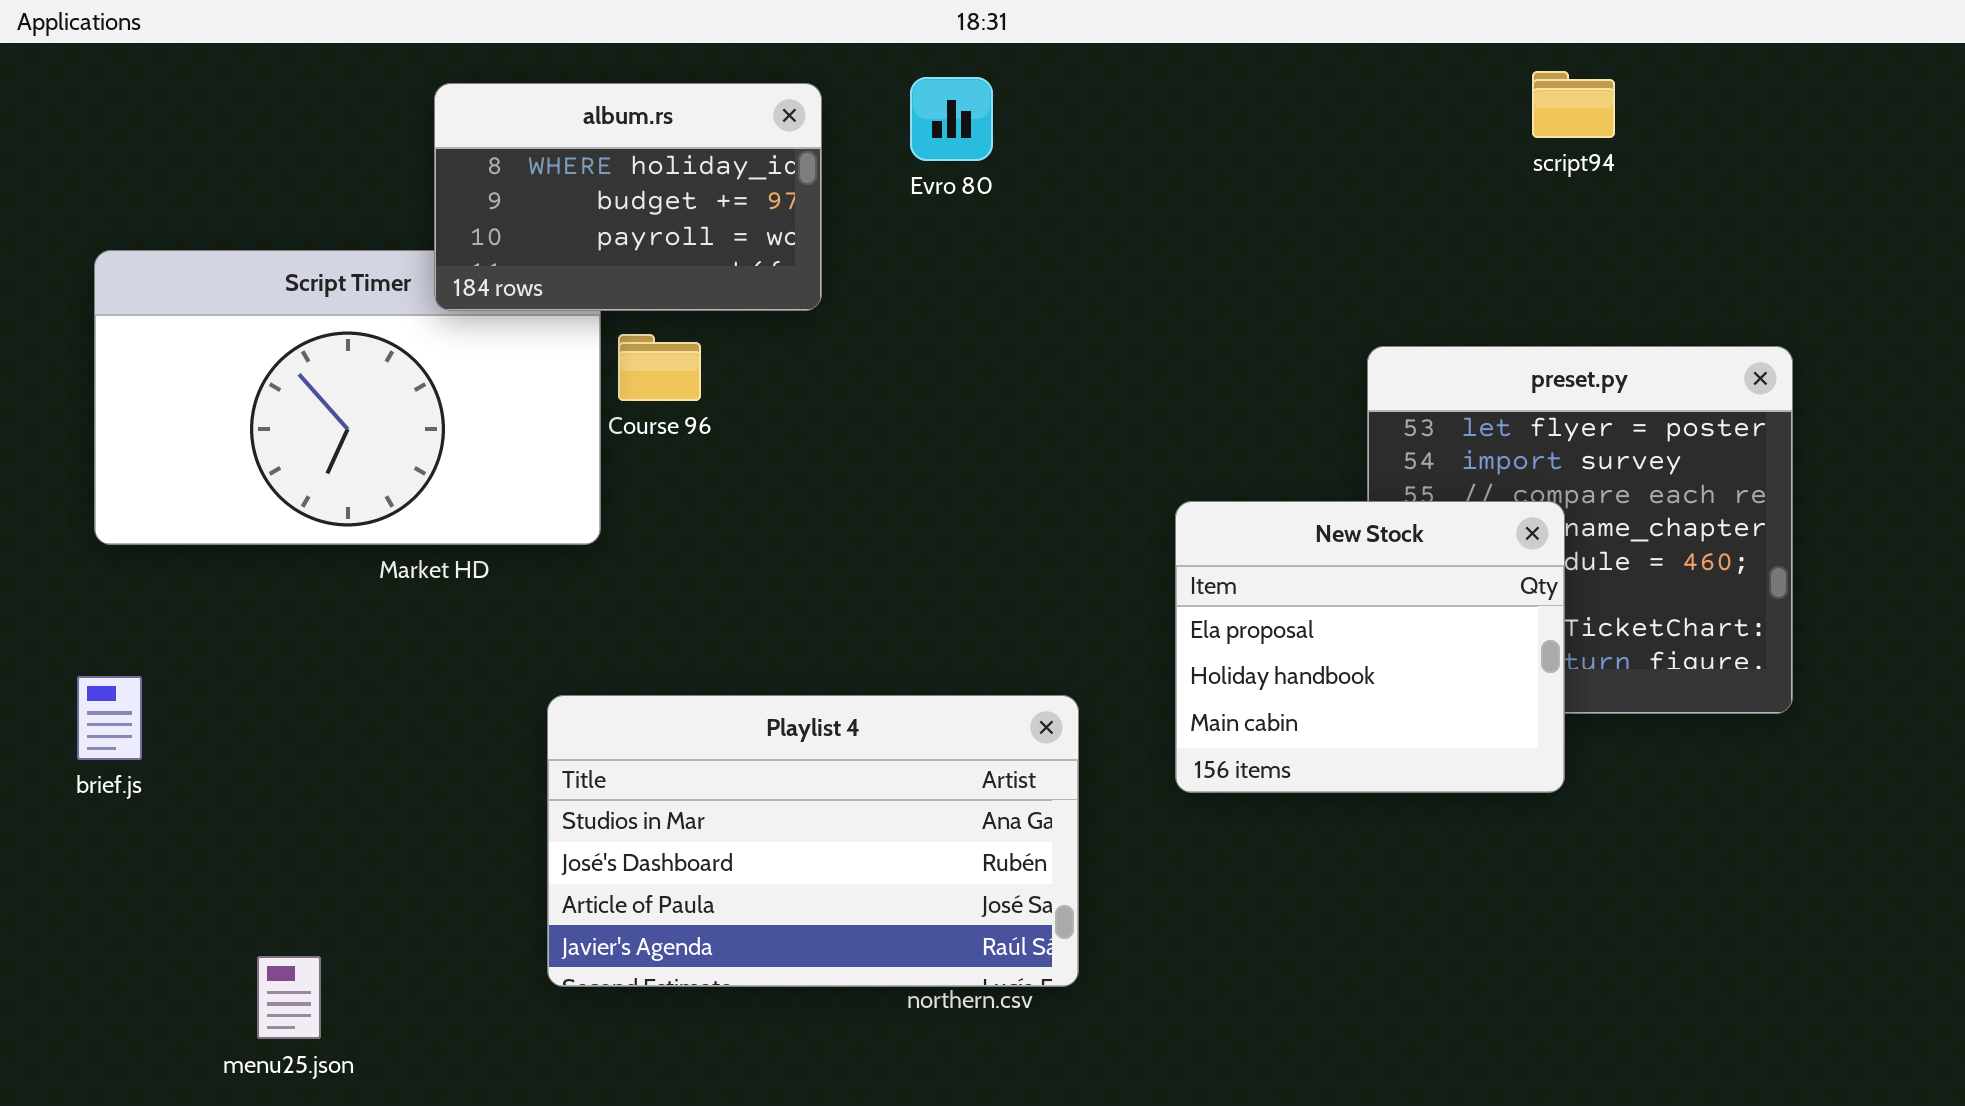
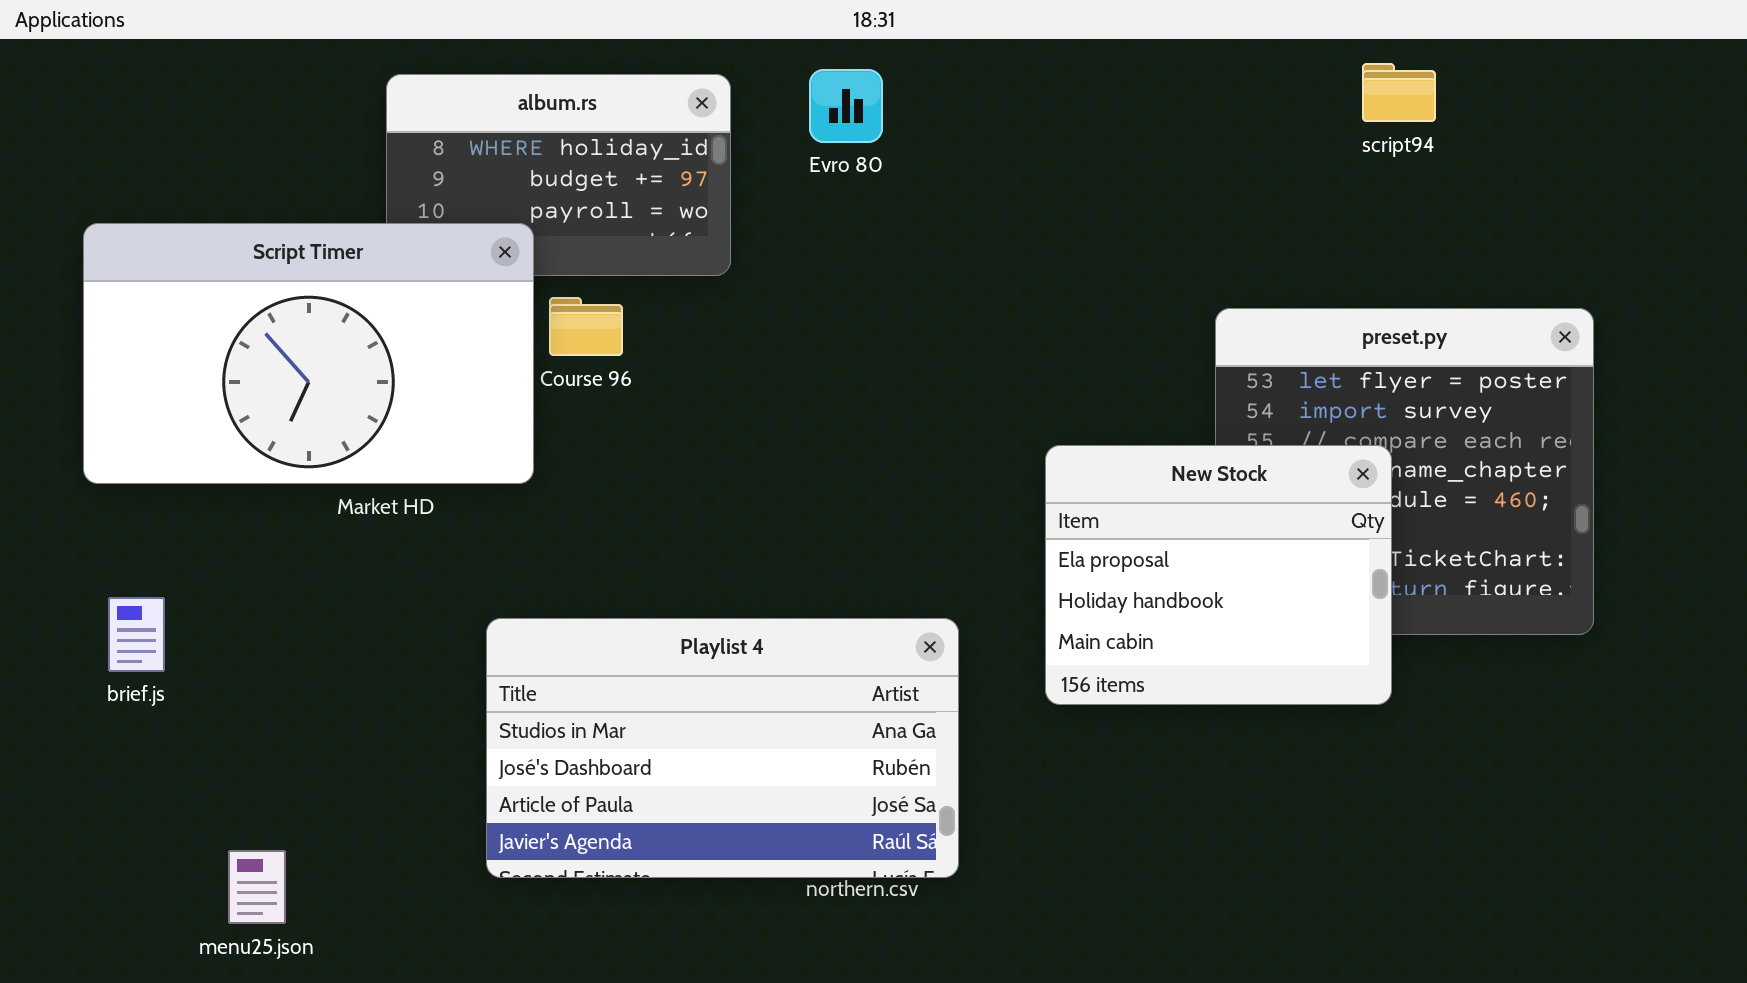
Script Timer: [94,250,601,545] -> [83,223,534,484], raised
brief.js: [77,676,142,760] -> [108,597,165,672], moved

